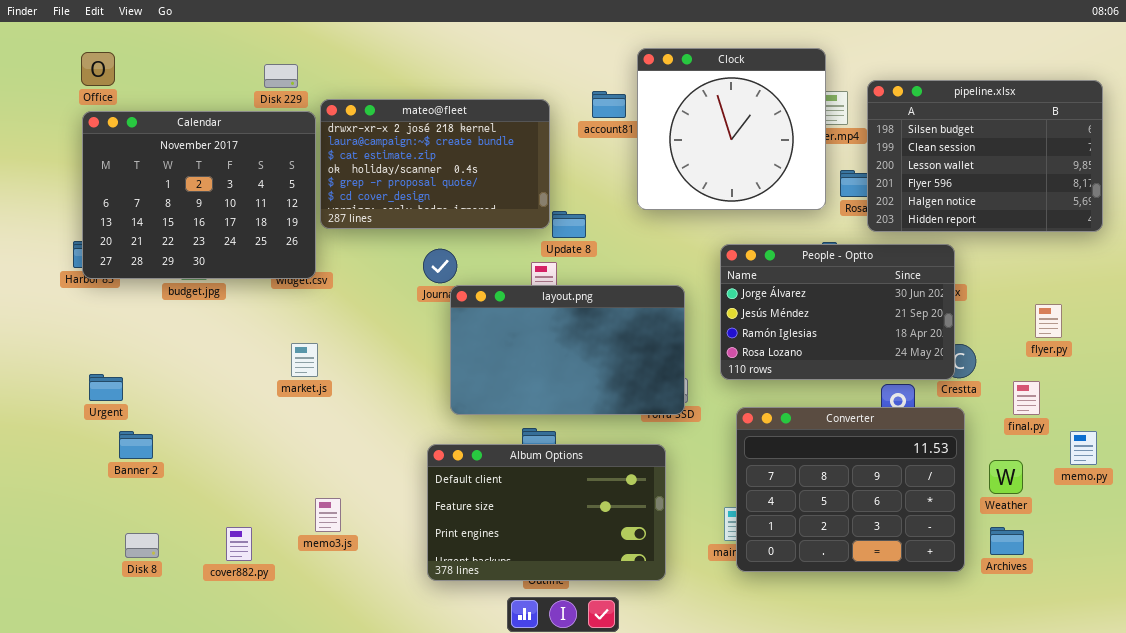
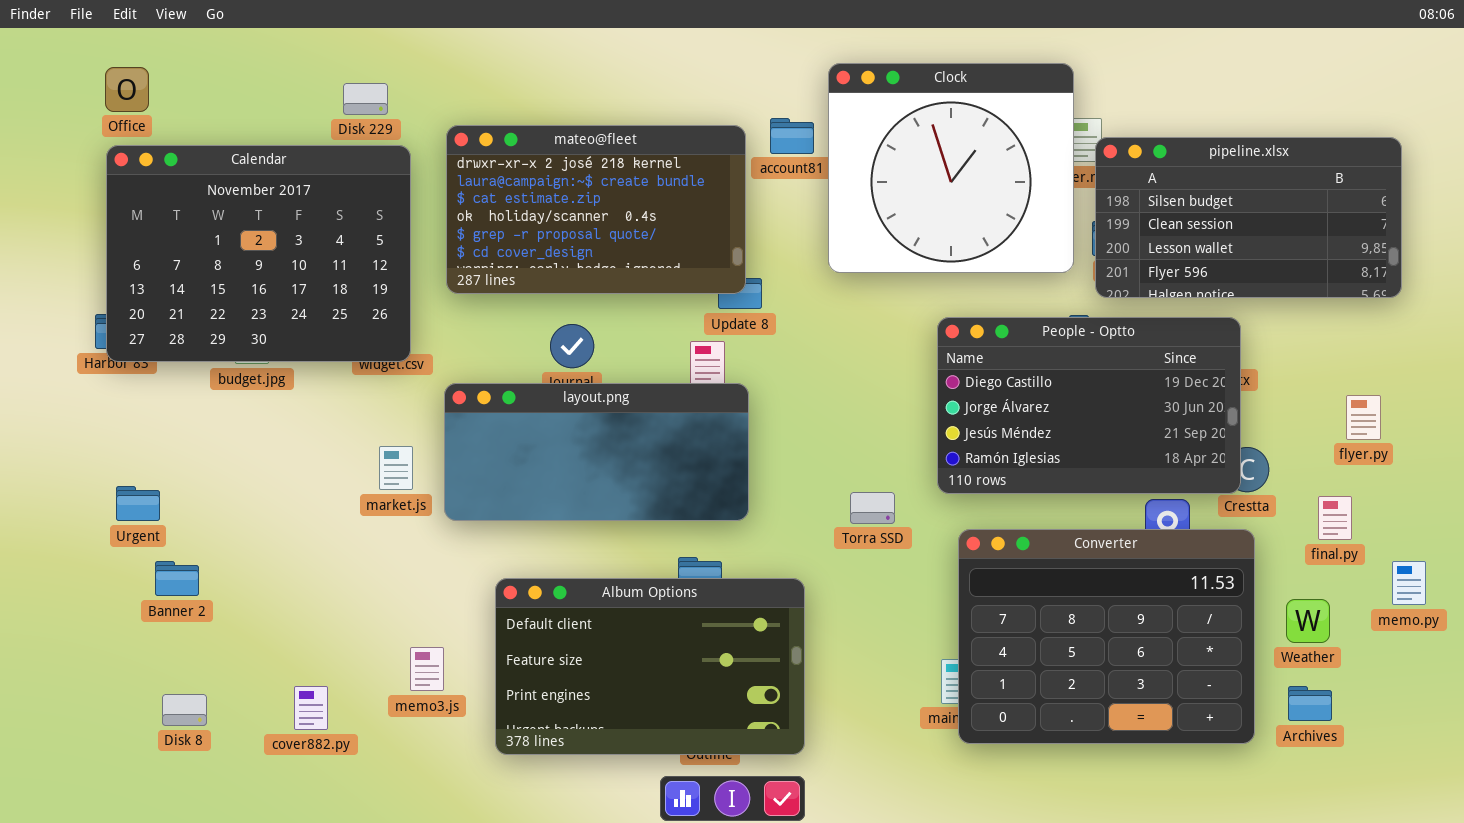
pipeline.xlsx: [867,80,1103,232] -> [1095,137,1402,298], moved, resized
mateo@fleet: [320,99,550,229] -> [446,125,746,294], moved
People - Optto: [720,244,955,380] -> [937,317,1241,494], scrolled up 1 row
layout.png: [450,285,685,415] -> [444,383,749,521], moved, resized
Album Options: [427,444,666,581] -> [495,578,805,755], moved

